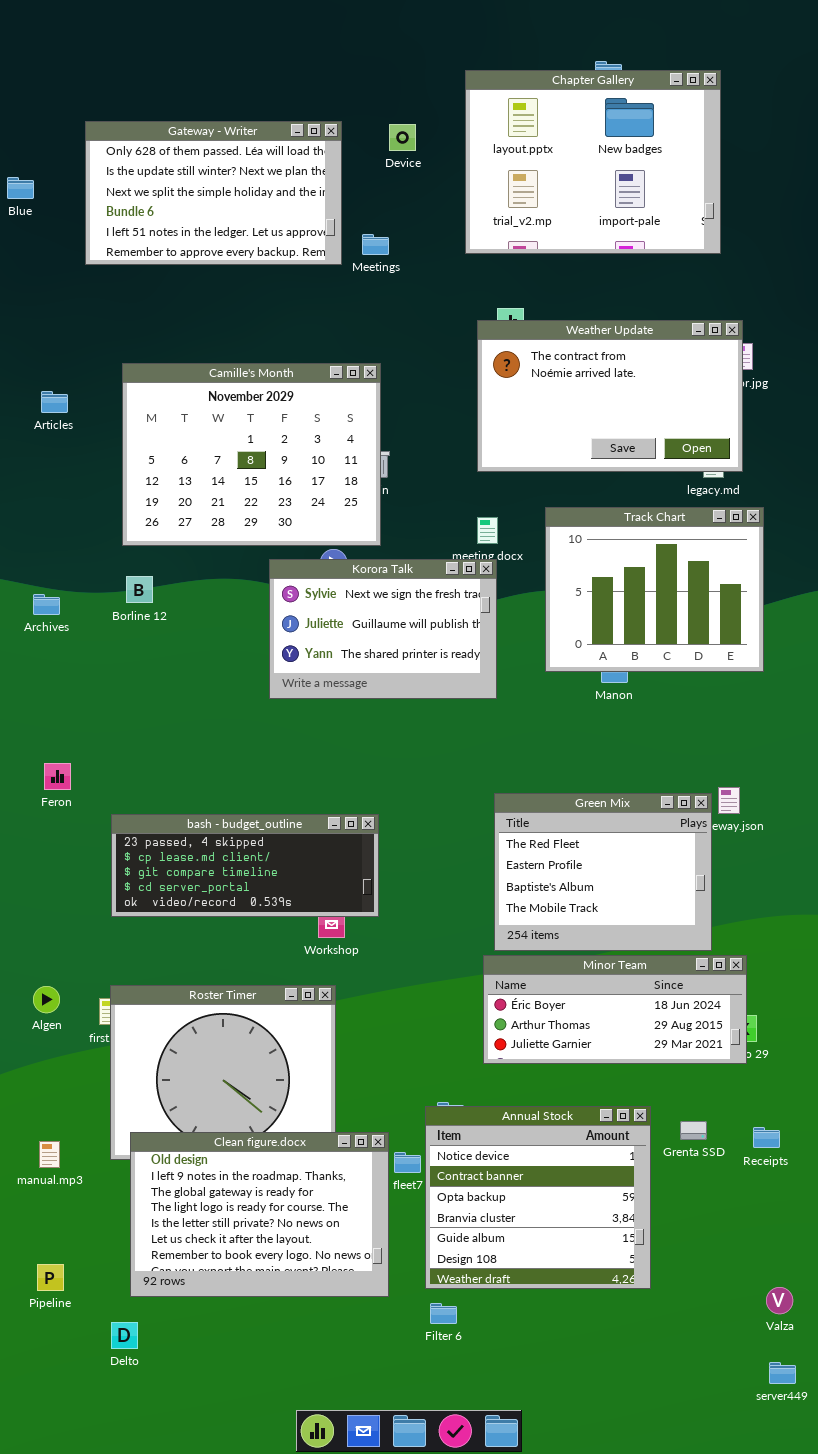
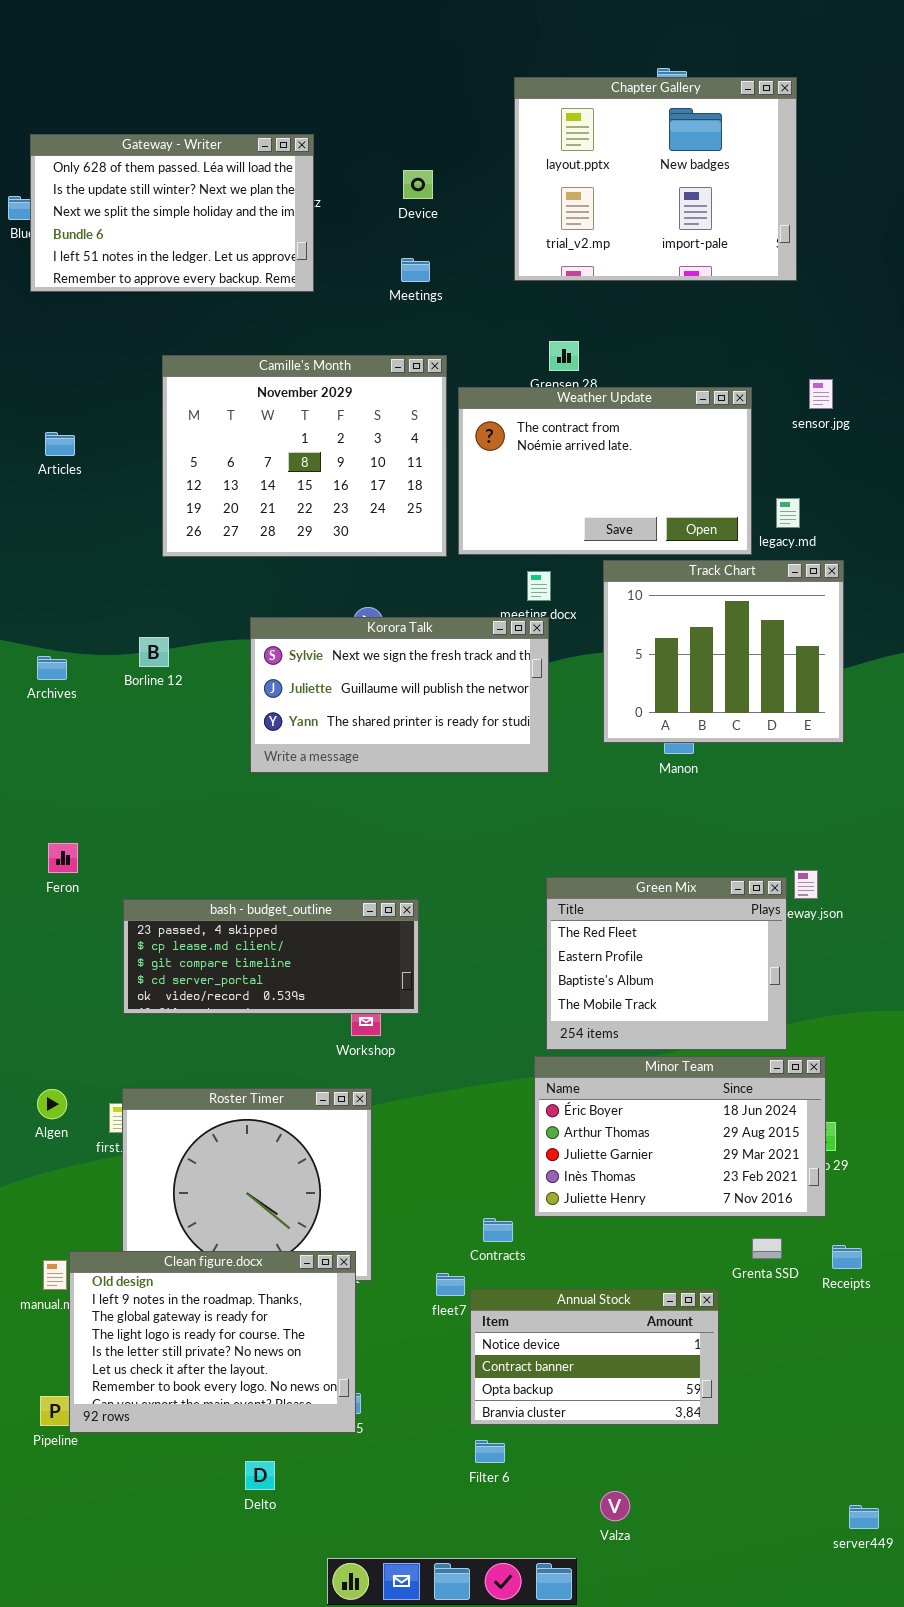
Gateway - Writer: [85,121,342,265] -> [30,134,314,292], moved
Device: [389,124,416,151] -> [403,170,433,199], moved
Weather Update: [477,320,743,472] -> [458,387,752,555], moved
Camille's Month: [122,363,381,546] -> [162,355,447,557], moved
Korora Talk: [269,559,497,699] -> [250,617,549,773], resized
Minor Team: [483,955,747,1064] -> [534,1056,826,1217], resized
Annual Stock: [425,1106,651,1289] -> [470,1289,719,1425], resized
Clean figure.docx: [130,1132,389,1297] -> [69,1251,356,1433], moved
Valza: [766,1287,793,1314] -> [600,1491,630,1521], moved
Delto: [111,1322,138,1349] -> [245,1461,275,1490], moved

